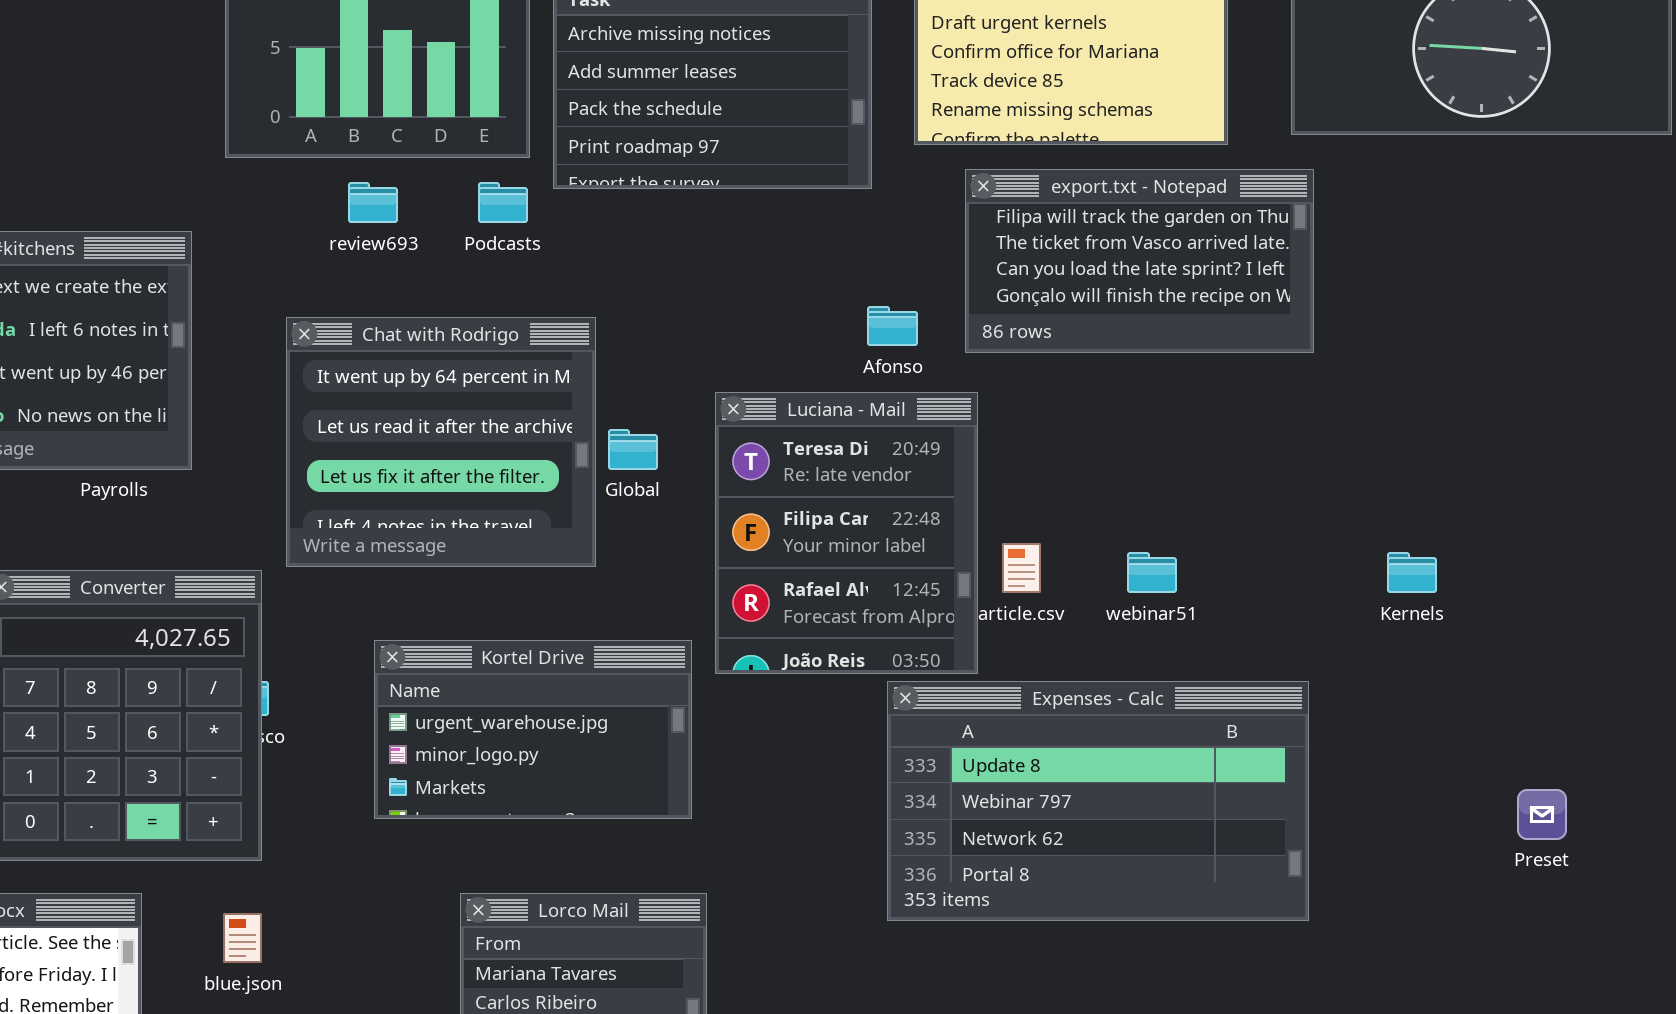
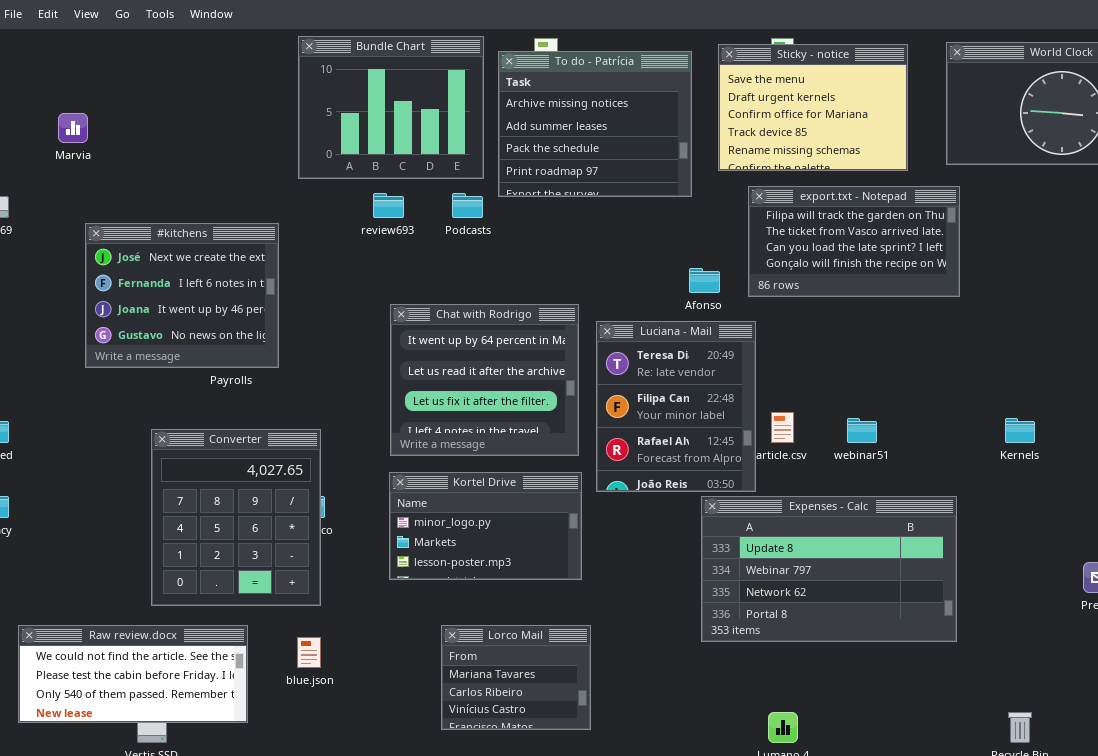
Chat with Rodrigo: [286,317,596,567] -> [390,304,579,456], moved
Kortel Drive: [374,640,692,819] -> [389,472,582,580], scrolled down 1 row

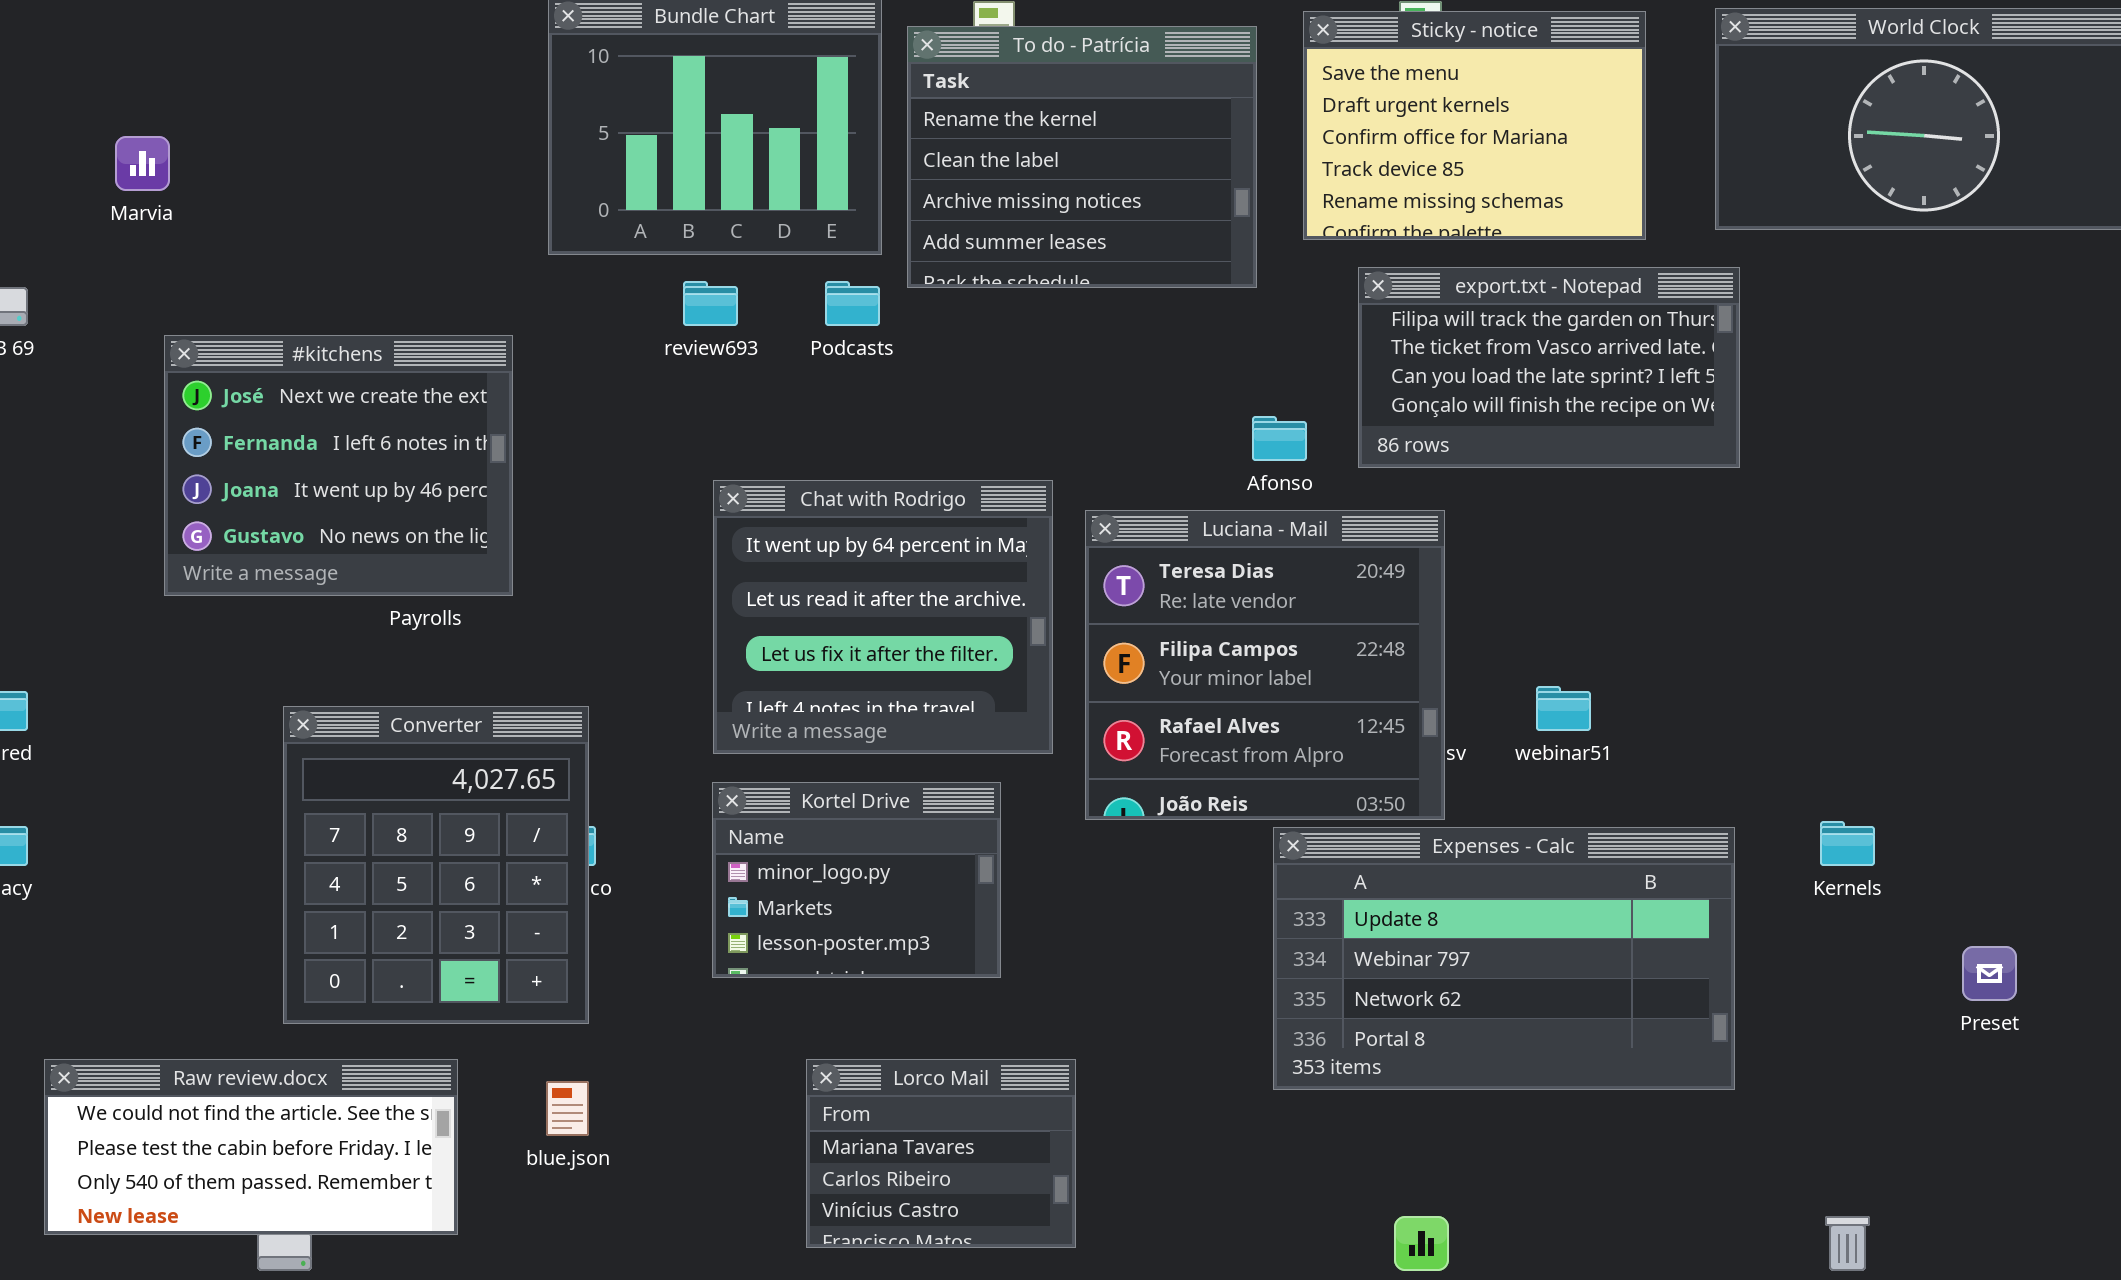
To do - Patrícia: [498,51,692,197] -> [907,26,1257,288], scrolled up 2 rows
Luciana - Mail: [596,321,756,492] -> [1085,510,1445,820], resized
Kernels: [1005,418,1035,443] -> [1820,821,1875,866], moved
Kortel Drive: [389,472,582,580] -> [712,782,1001,978], resized

